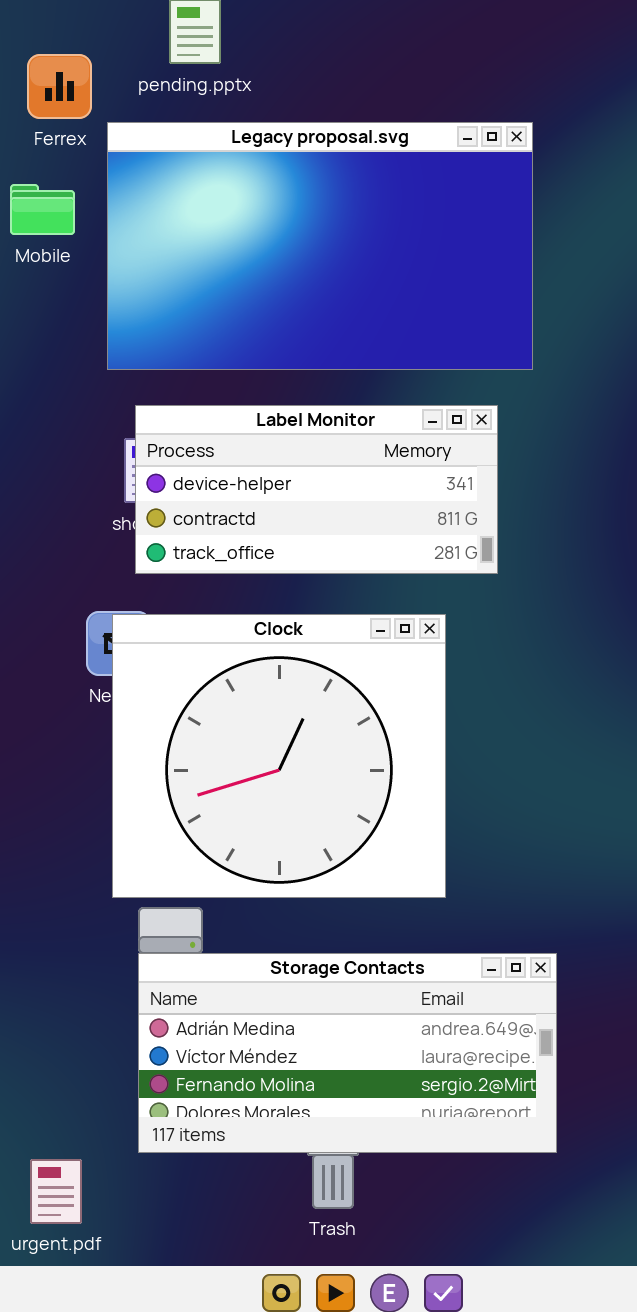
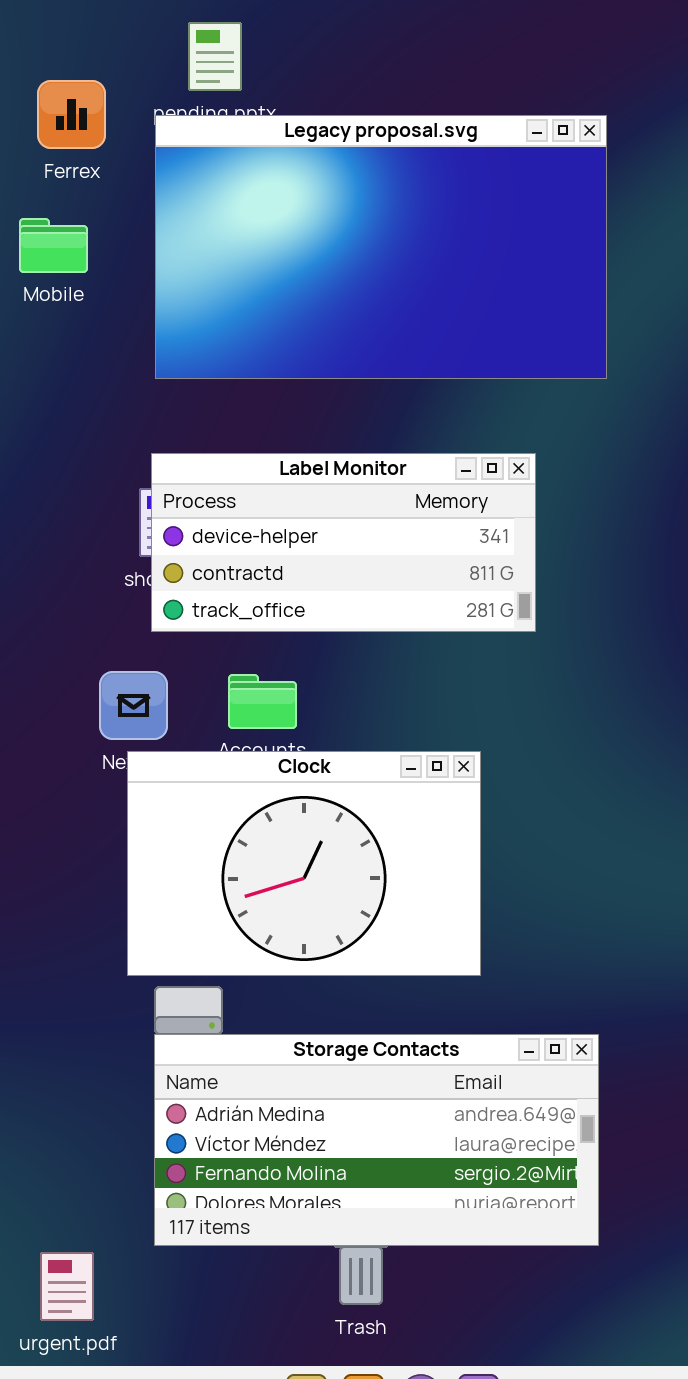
Legacy proposal.svg: [107,122,533,370] -> [155,115,607,379], moved
Clock: [112,614,446,898] -> [127,751,481,976], resized

